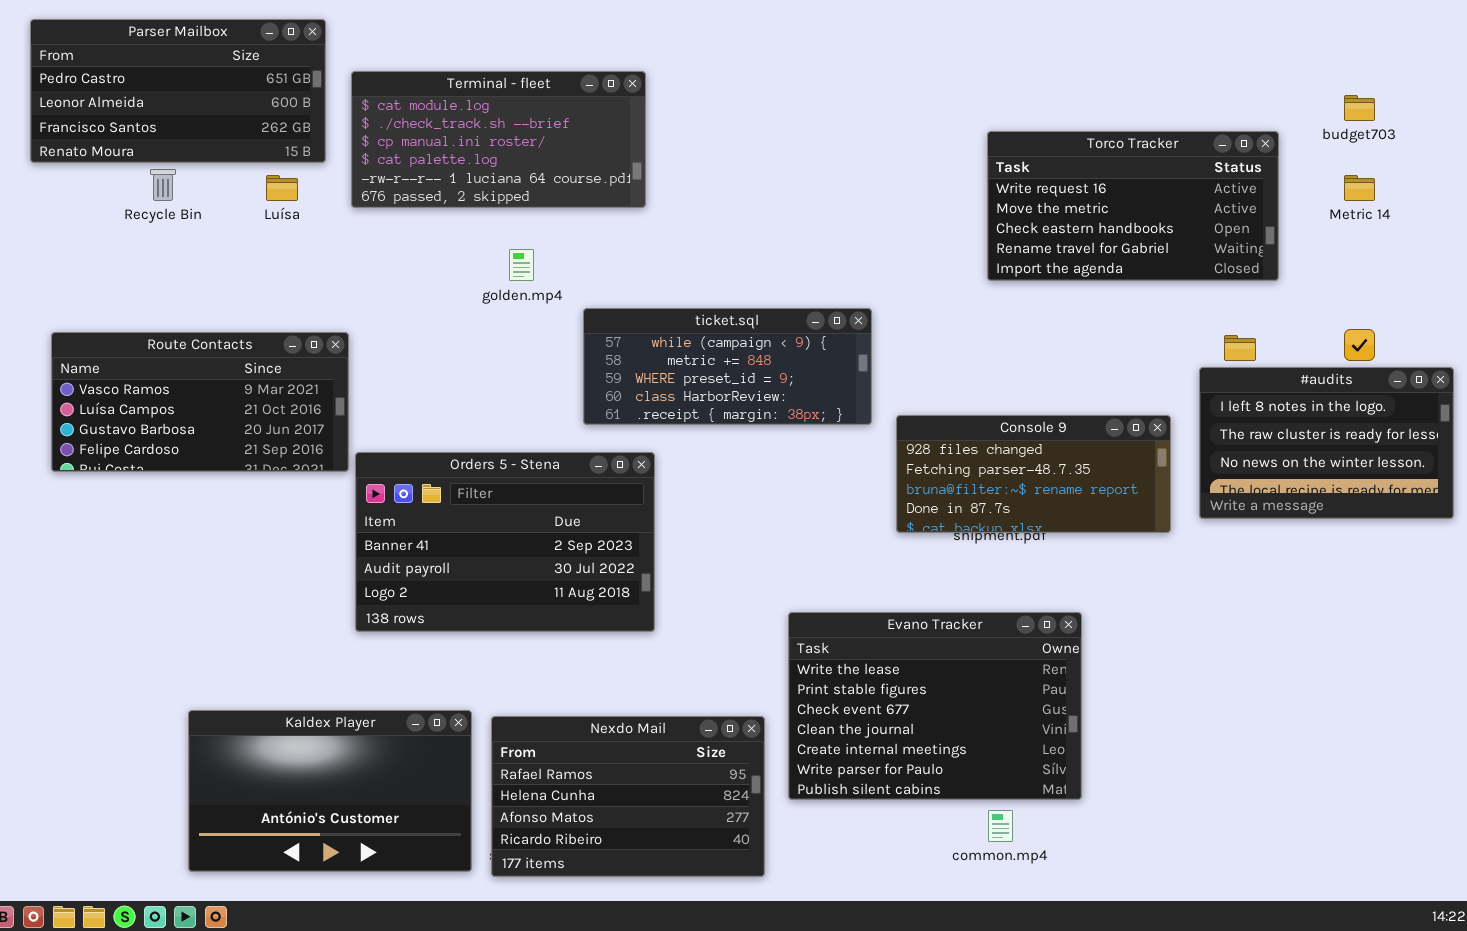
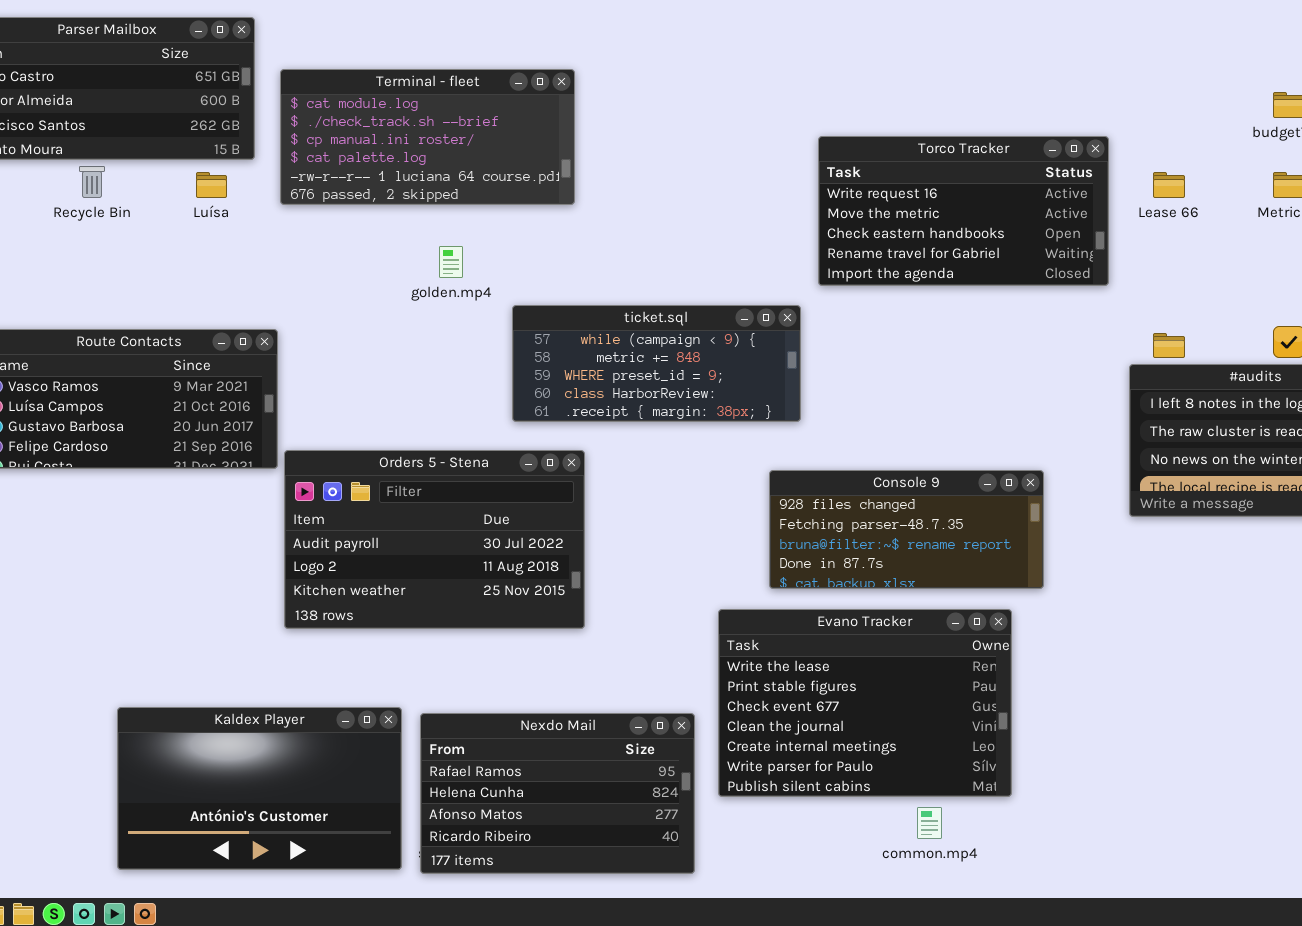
Torco Tracker: [987,131,1279,281] -> [818,136,1109,286], moved
Console 9: [896,415,1171,533] -> [769,470,1044,589], moved
Orders 5 - Stena: [355,452,655,632] -> [284,450,585,629], scrolled down 1 row

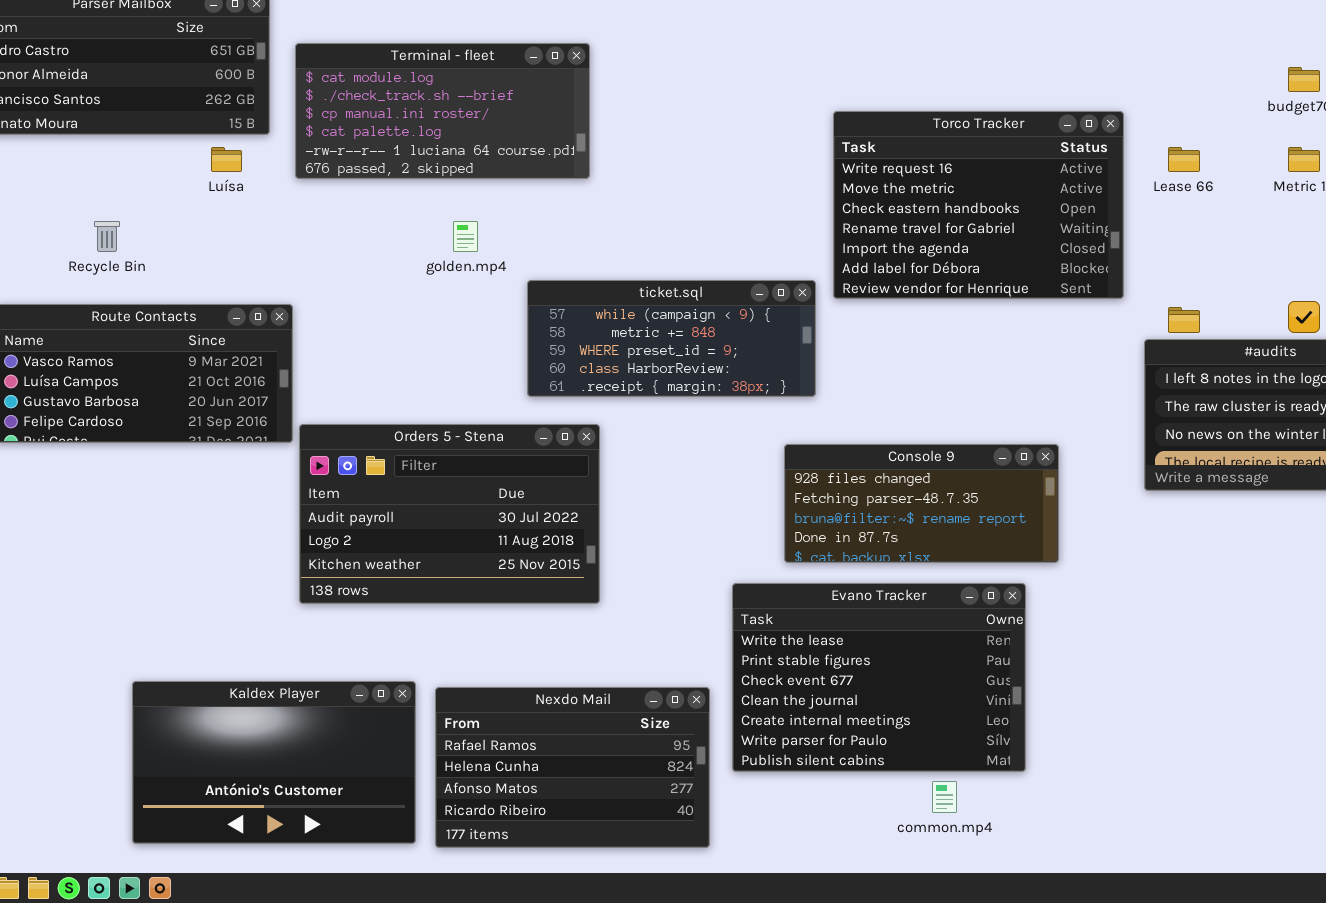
Torco Tracker: [818,136,1109,286] -> [833,111,1124,299], resized
Recycle Bin: [79,166,105,198] -> [94,221,120,252], moved

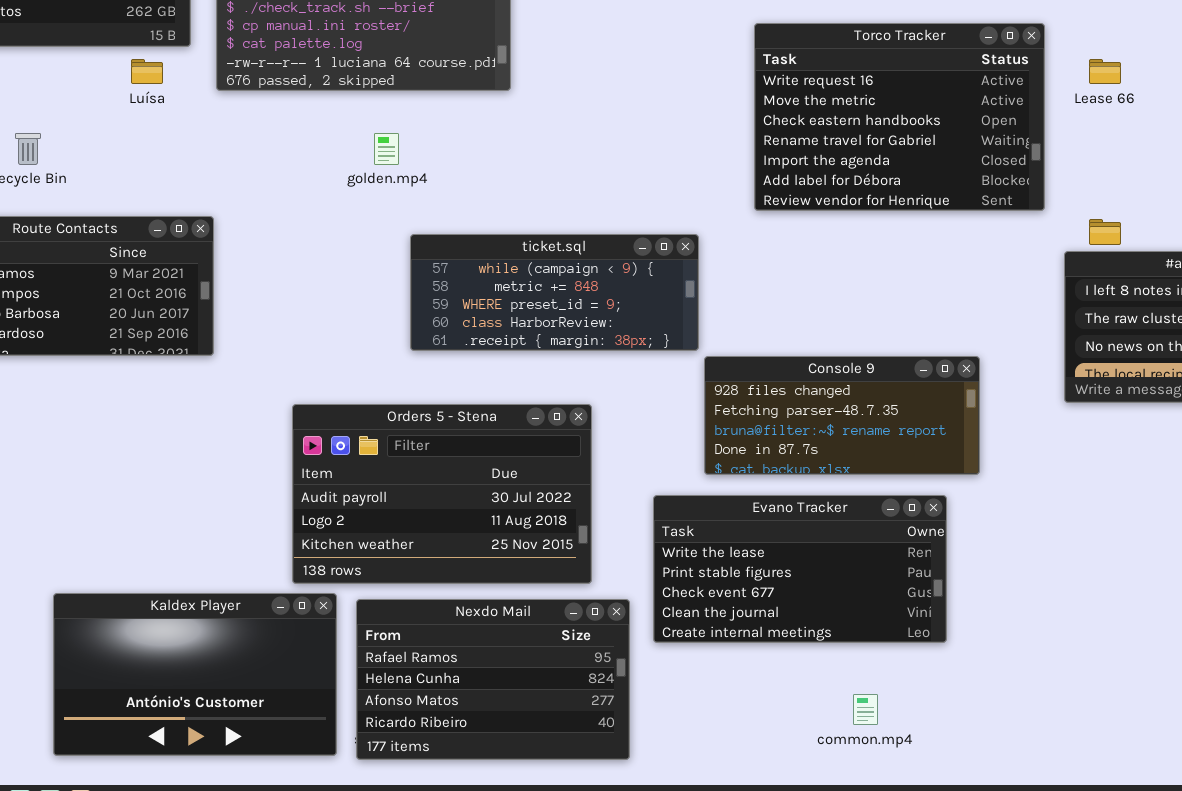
ticket.sql: [527,280,816,397] -> [410,234,699,351], moved
Orders 5 - Stena: [299,424,600,604] -> [292,404,592,584], moved
Evano Tracker: [732,583,1026,772] -> [653,495,947,643], resized

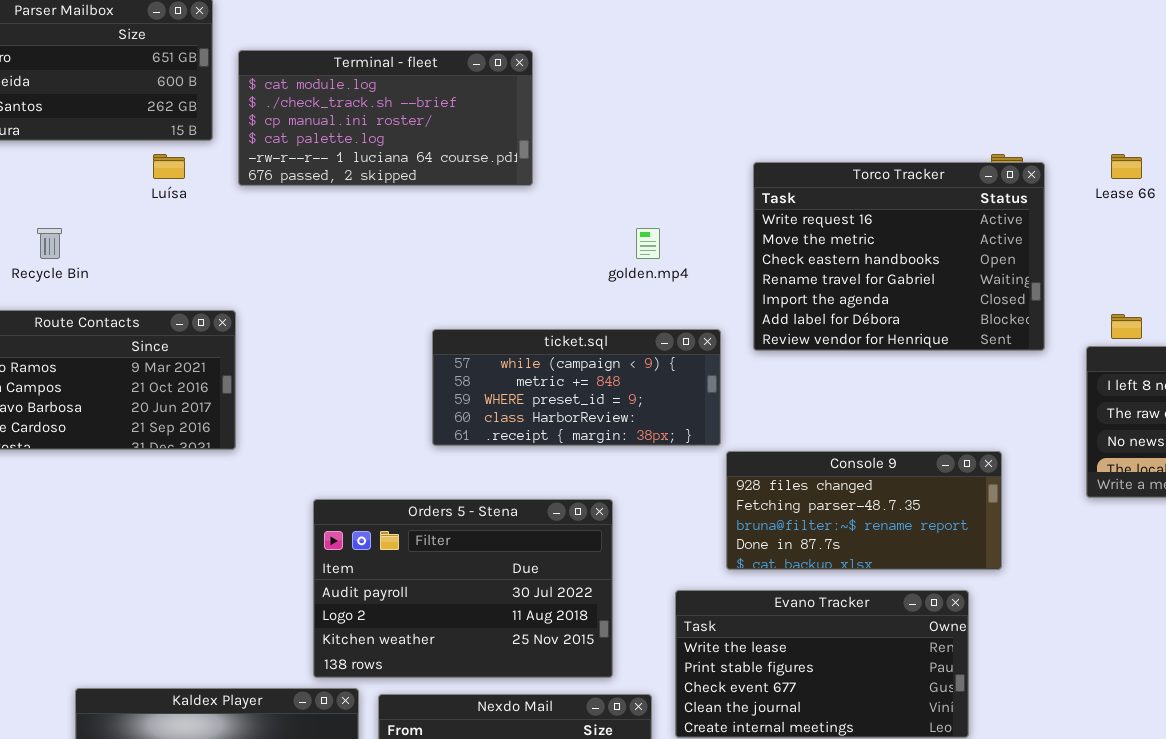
Torco Tracker: [754,23,1045,211] -> [753,162,1045,351], moved
golden.mp4: [374,133,399,165] -> [636,228,660,259], moved

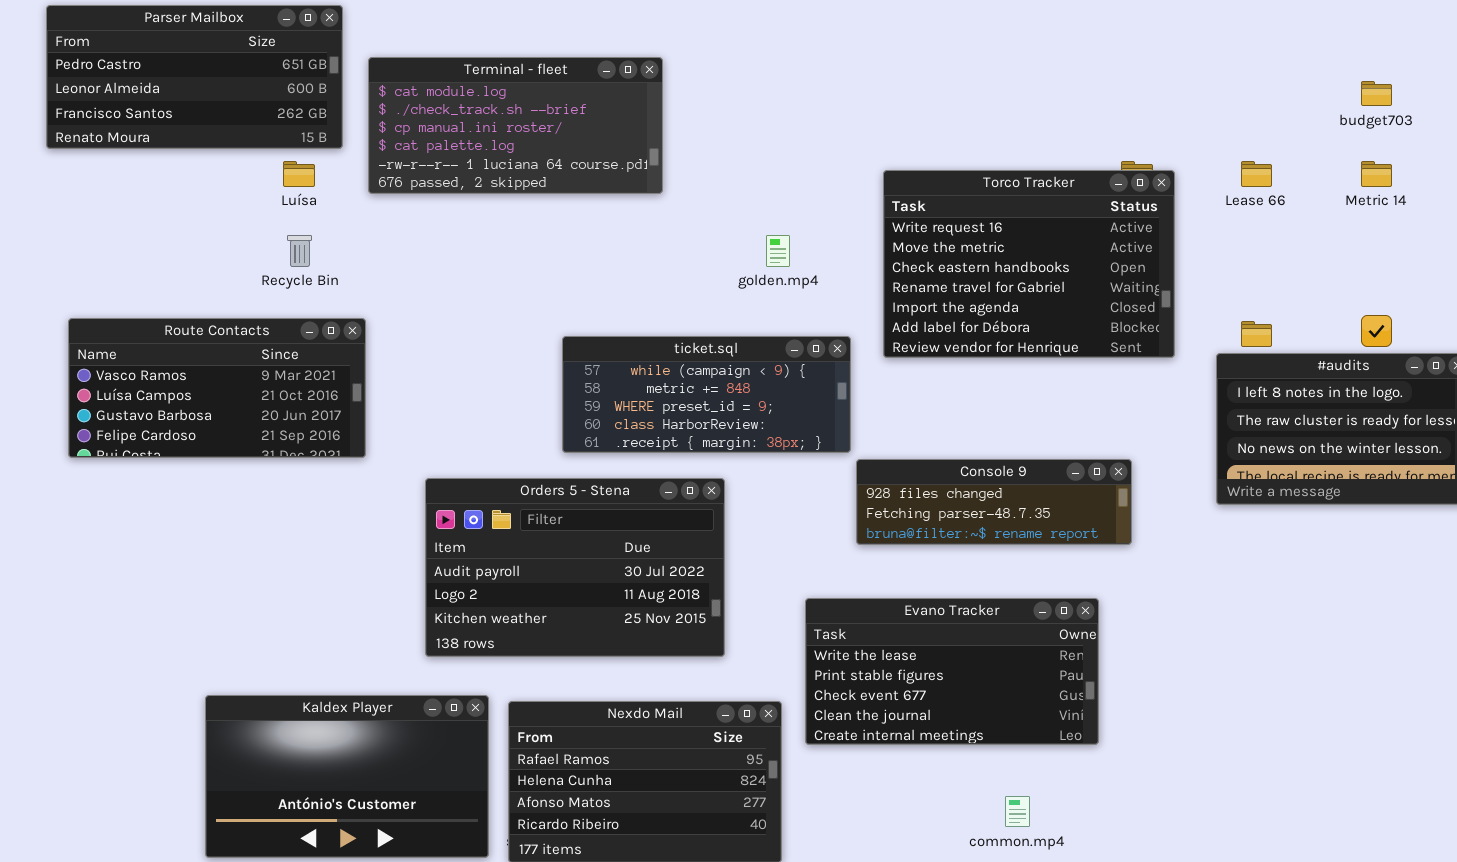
Recycle Bin: [37,228,62,259] -> [287,235,312,267], moved
Console 9: [726,451,1002,570] -> [856,459,1132,545], resized
Orders 5 - Stena: [313,499,613,678] -> [425,478,725,657], moved

